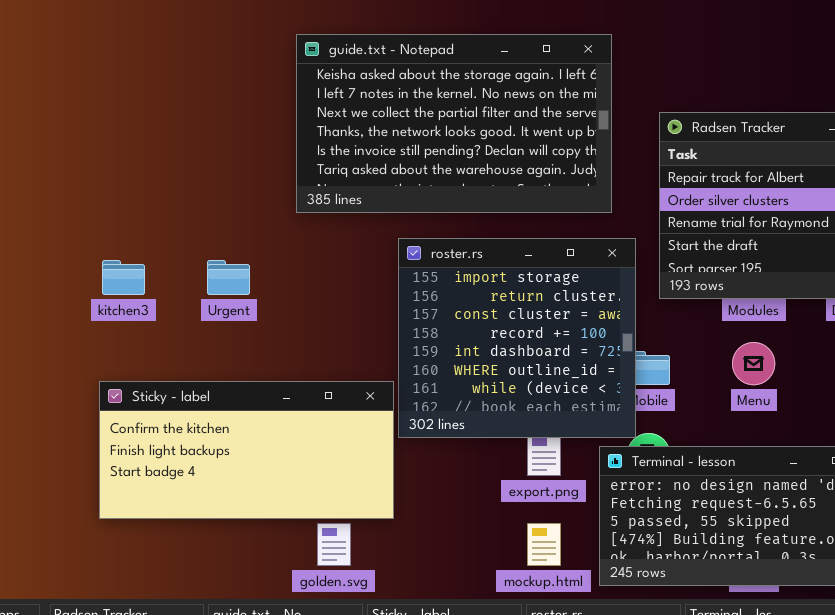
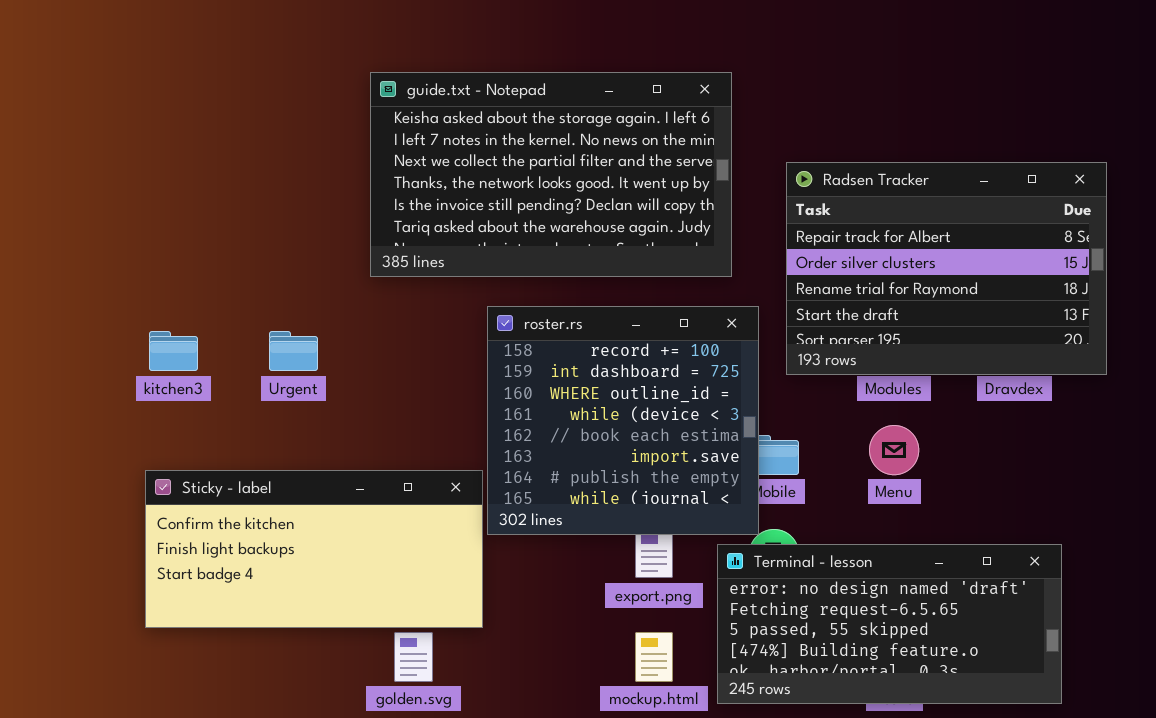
roster.rs: [398,238,636,438] -> [487,306,759,535], scrolled down 3 rows

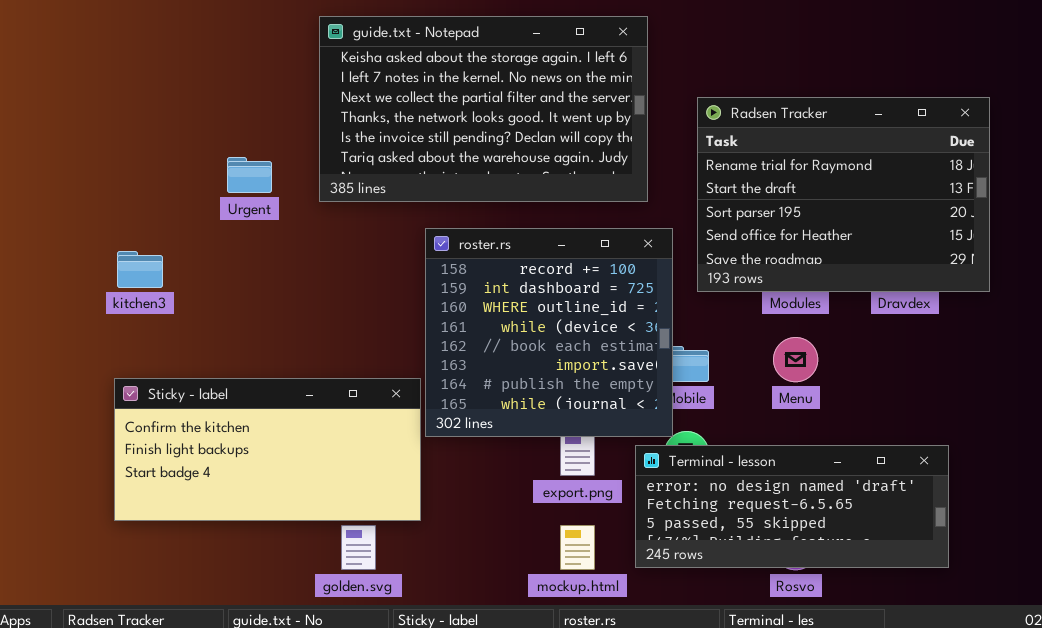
Radsen Tracker: [786,162,1107,375] -> [697,97,990,292], scrolled down 2 rows
Urgent: [269,331,318,371] -> [227,157,272,193], moved
Terminal - lesson: [717,544,1062,704] -> [635,445,949,568], resized

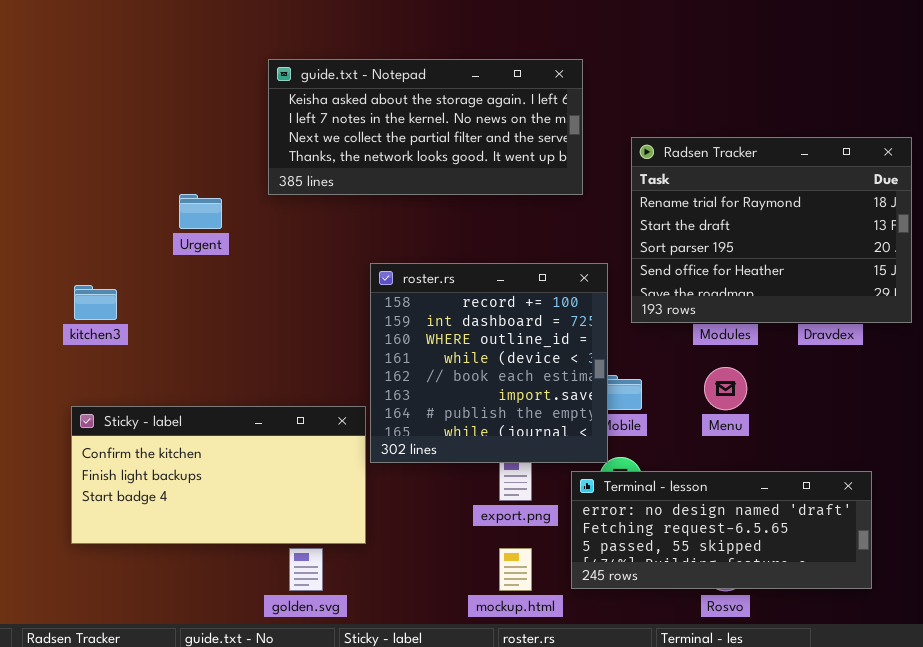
guide.txt - Notepad: [319,16,648,202] -> [268,59,583,195], resized

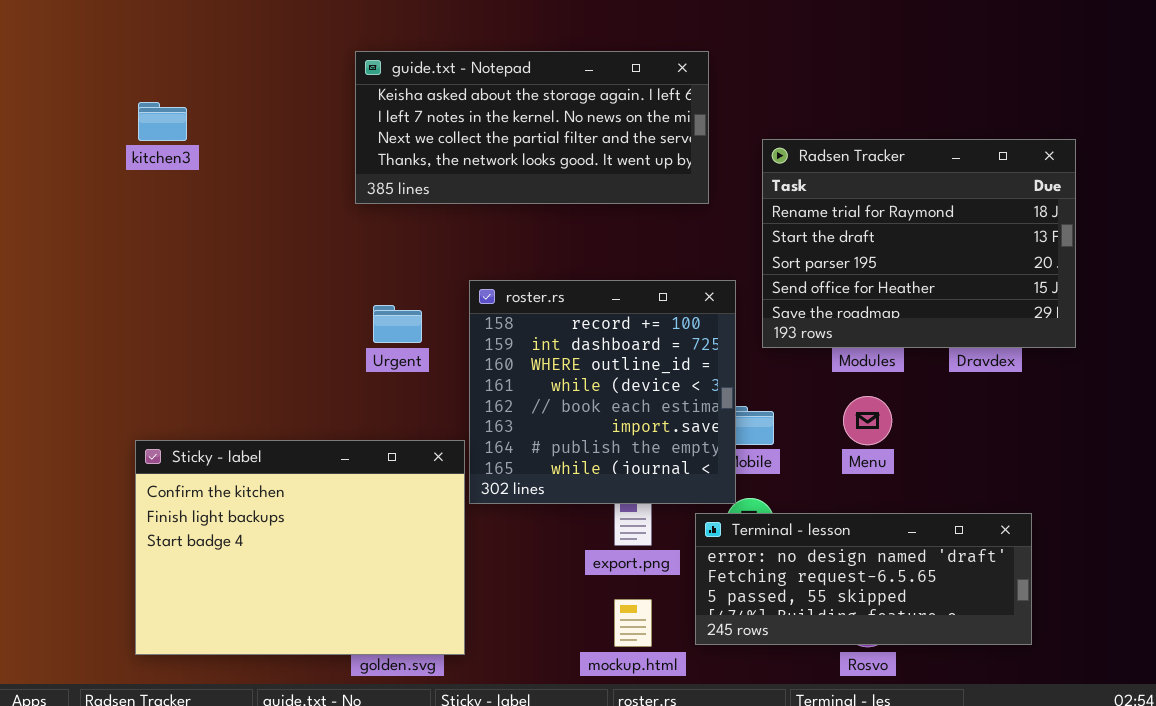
Urgent: [179,194,222,229] -> [373,305,422,343], moved
kitchen3: [74,285,117,320] -> [138,102,187,141], moved
Sticky - label: [71,406,366,544] -> [135,440,465,655], resized

